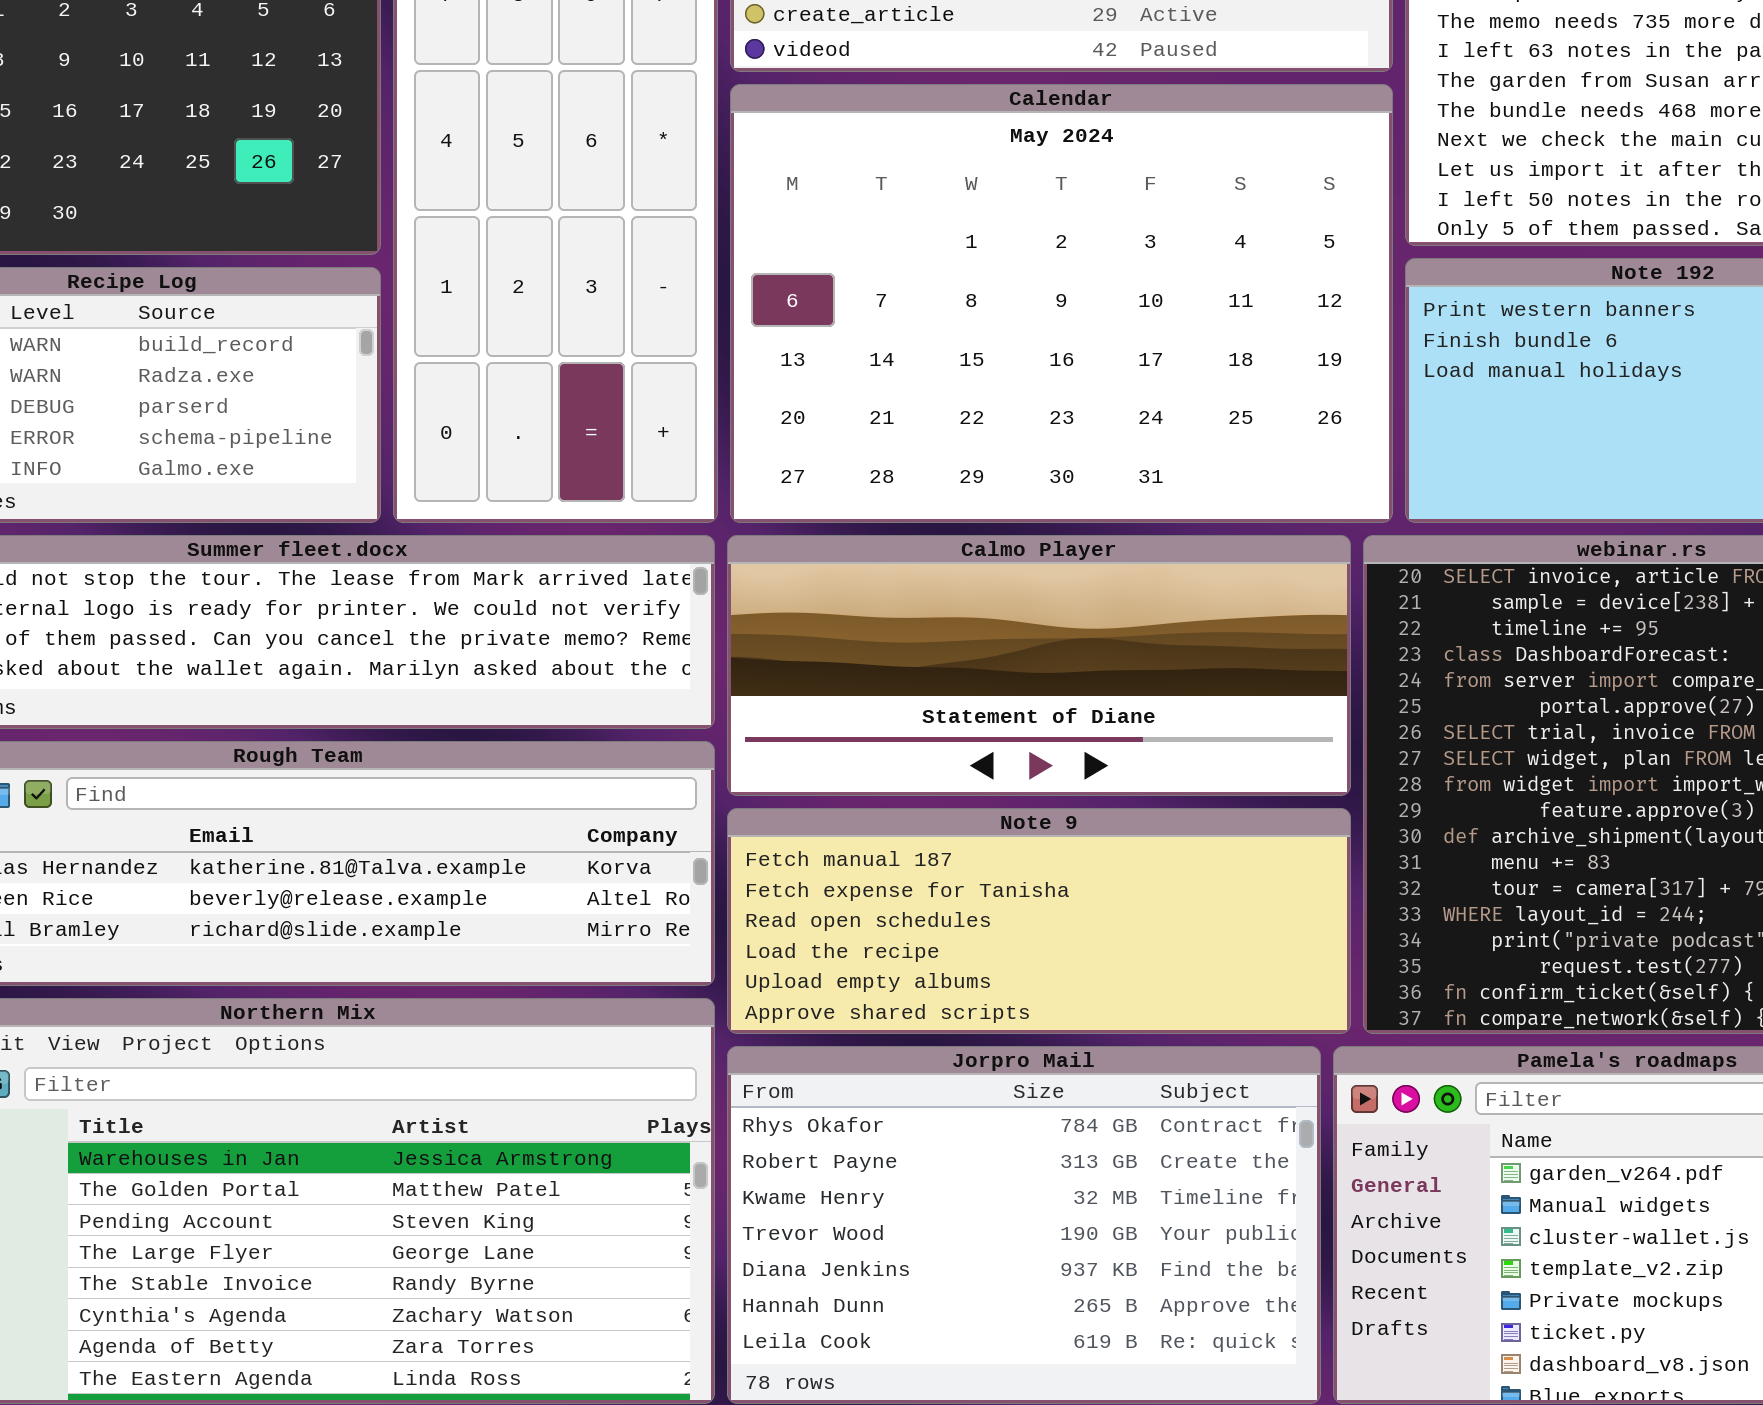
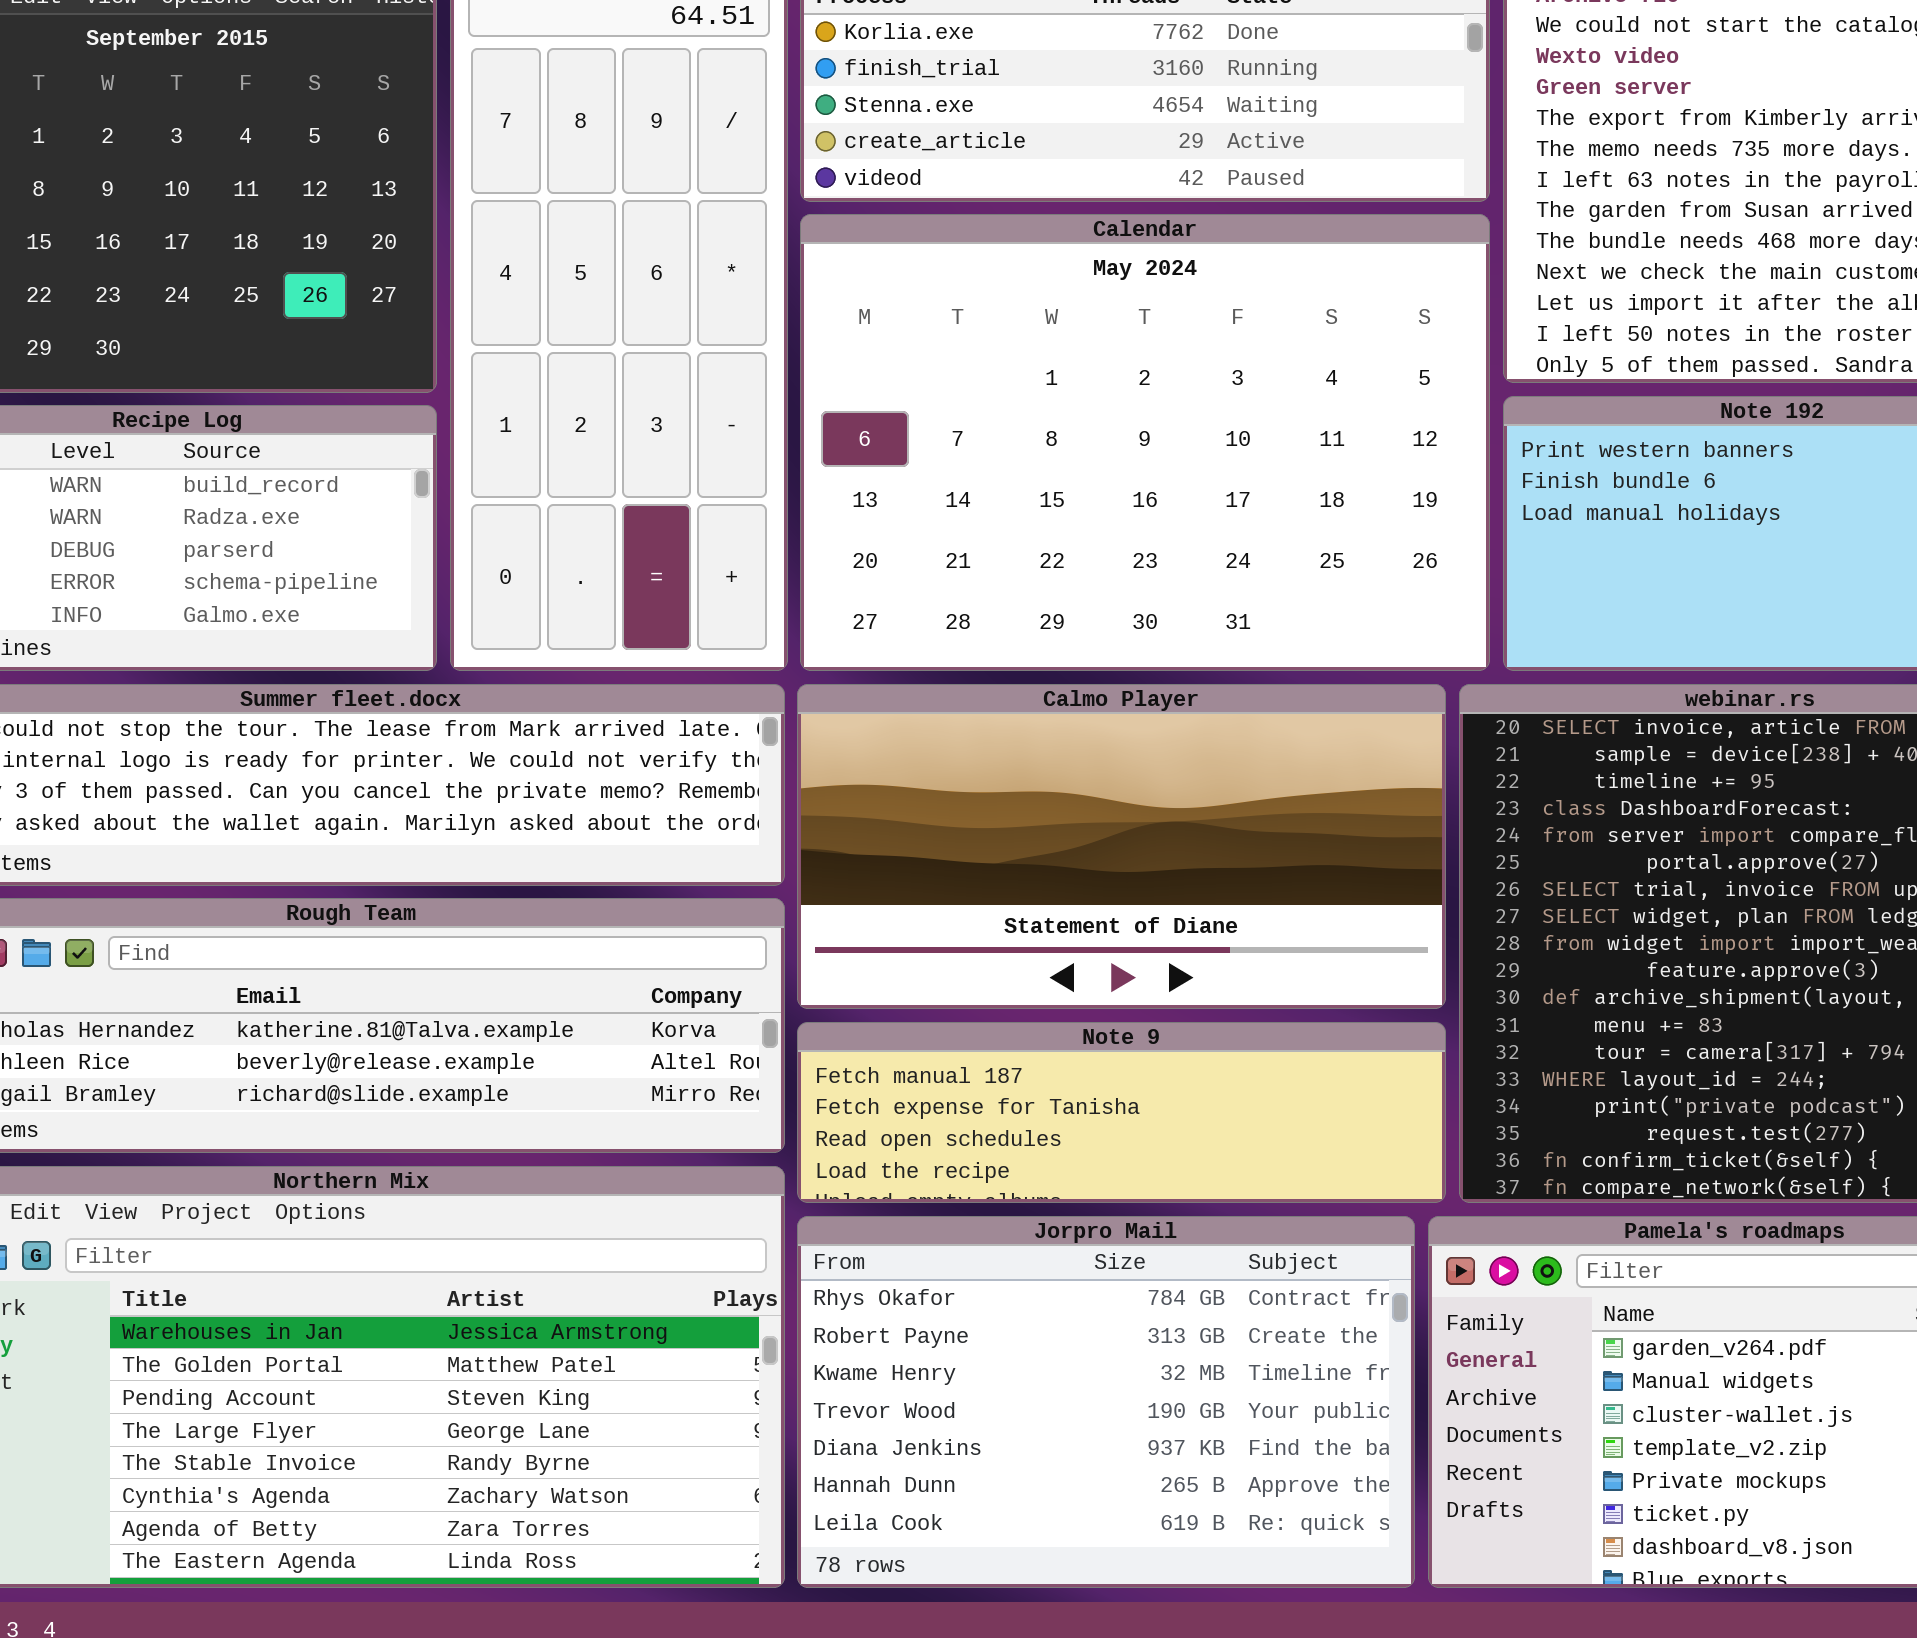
Calmo Player: [727,535,1351,796] -> [797,684,1446,1009], resized
Note 9: [727,808,1351,1034] -> [797,1022,1446,1203], resized

